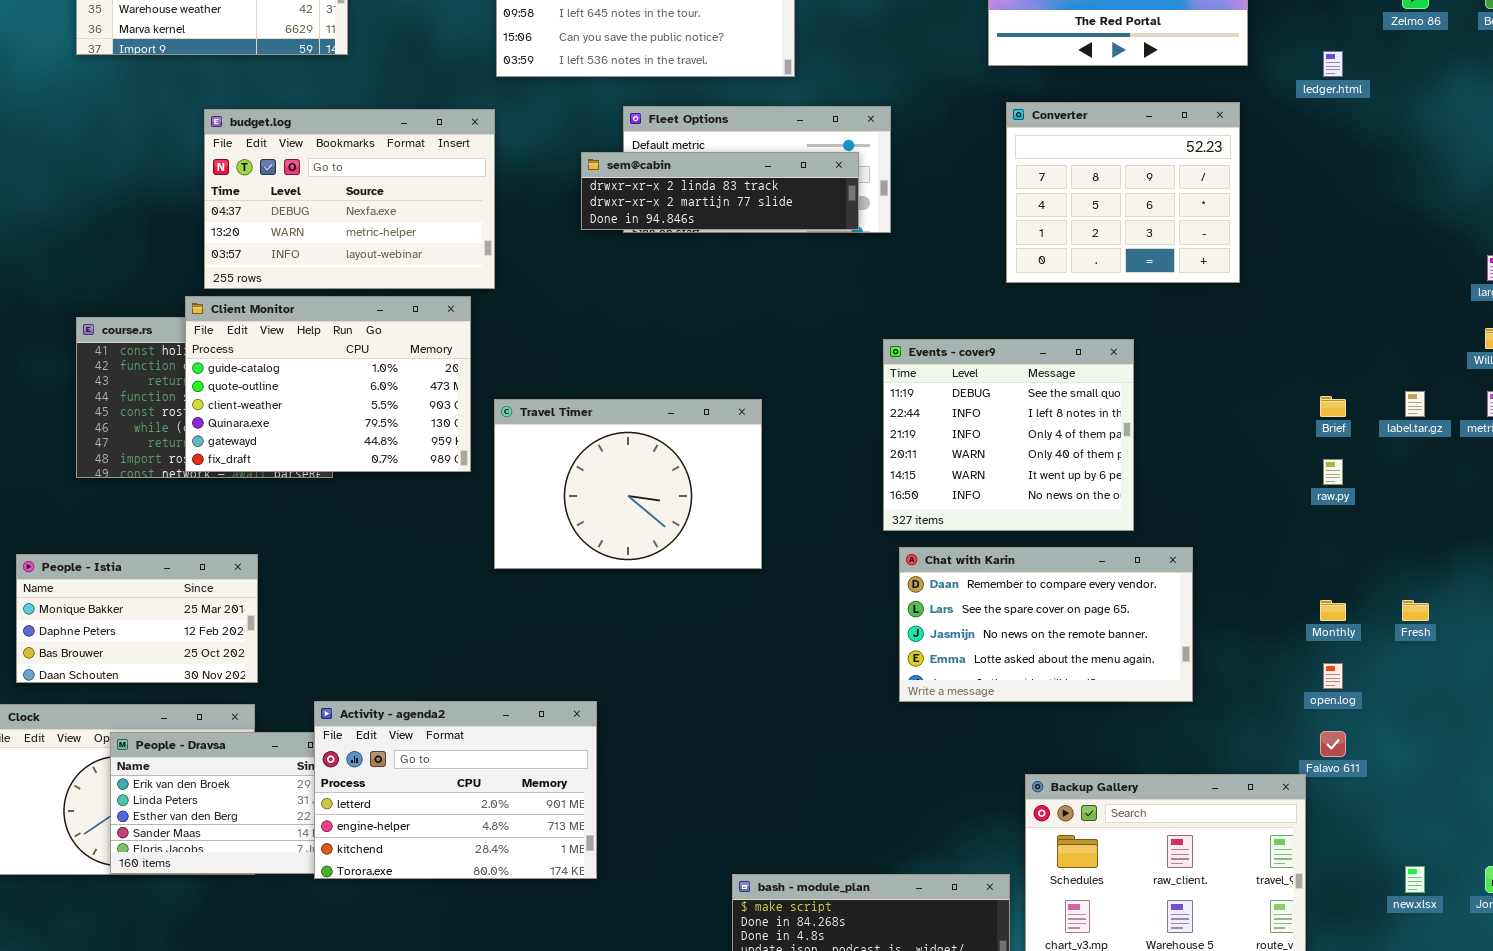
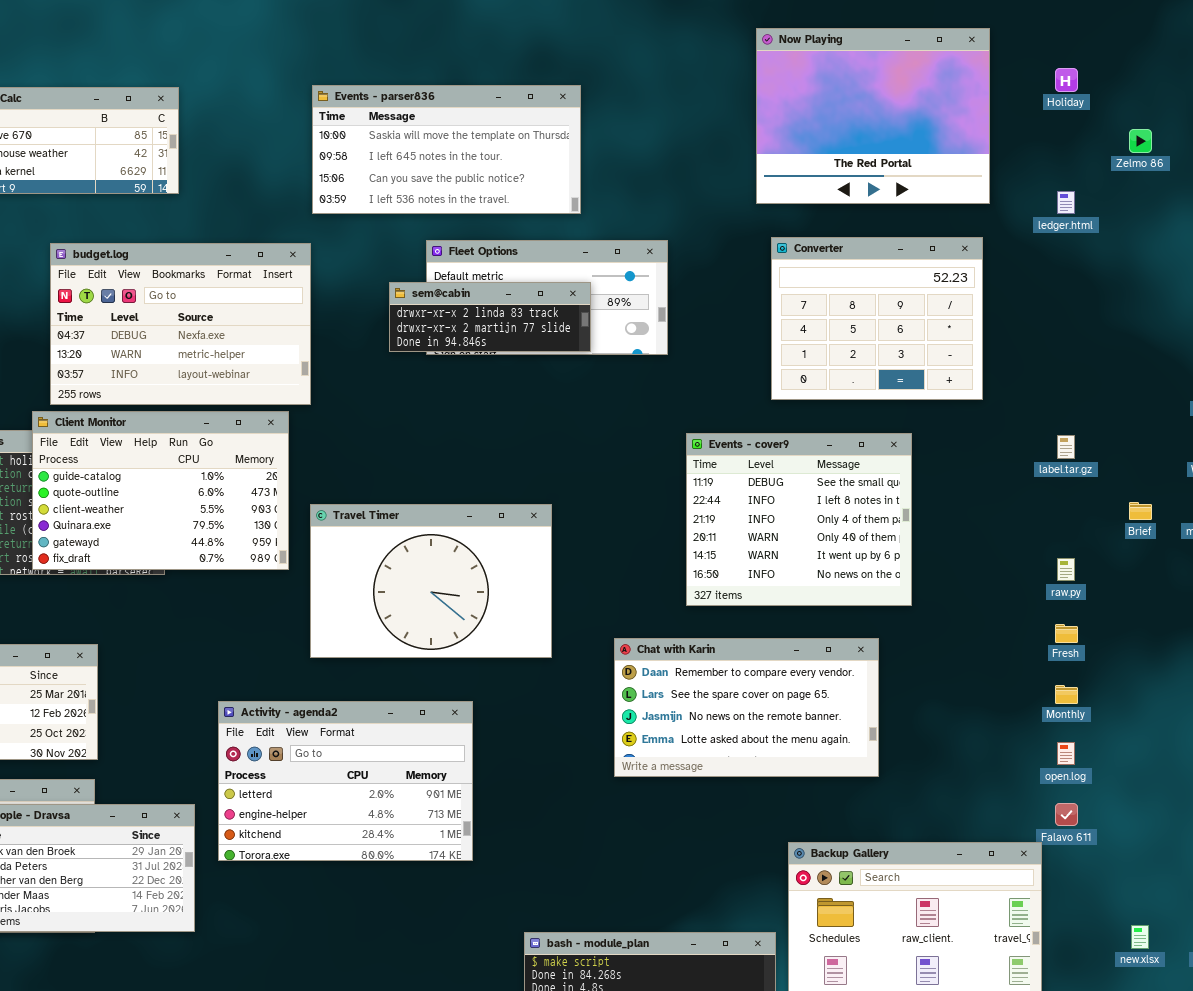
sem@cabin: [581,152,859,230] -> [389,282,591,352], resized
Events - cover9: [883,339,1134,531] -> [686,433,912,606], moved
label.tar.gz: [1405,391,1425,417] -> [1057,435,1075,459], moved
Brief: [1320,396,1346,417] -> [1129,502,1152,520], moved
Chat with Karin: [899,547,1193,702] -> [614,638,879,777], moved
Fresh: [1402,600,1429,621] -> [1055,624,1078,643], moved
Activity - agenda2: [314,701,597,879] -> [218,701,473,861], moved

